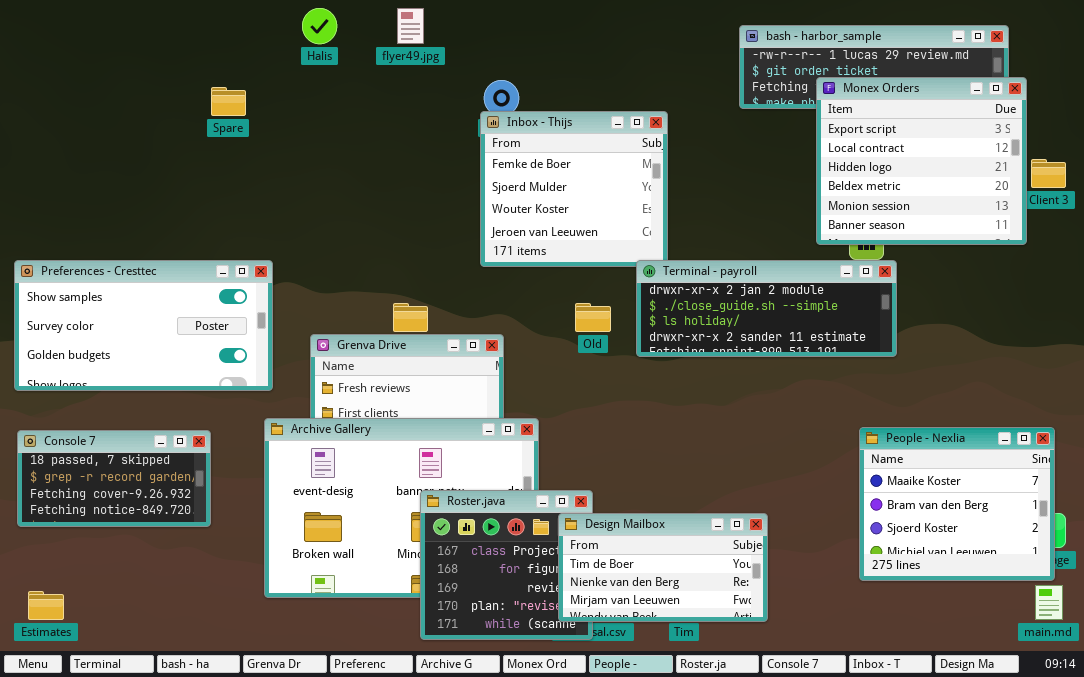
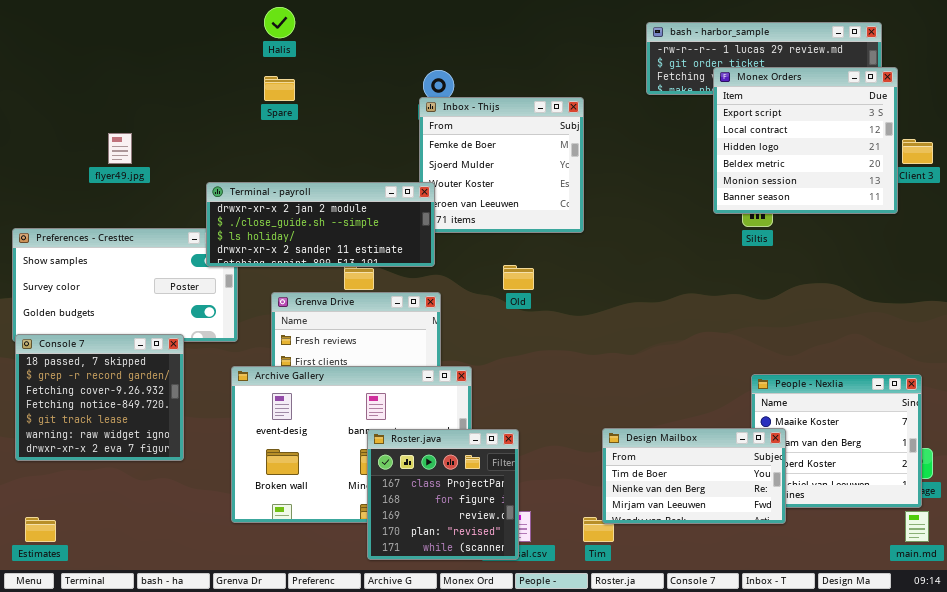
flyer49.jpg: [397,8,424,44] -> [108,133,132,164], moved
Spare: [211,87,246,116] -> [264,76,295,101], moved
Terminal - payroll: [636,260,897,357] -> [206,182,435,267], moved
Console 7: [17,430,211,527] -> [15,334,184,461], resized
Design Mailbox: [558,513,768,622] -> [602,428,786,524], moved

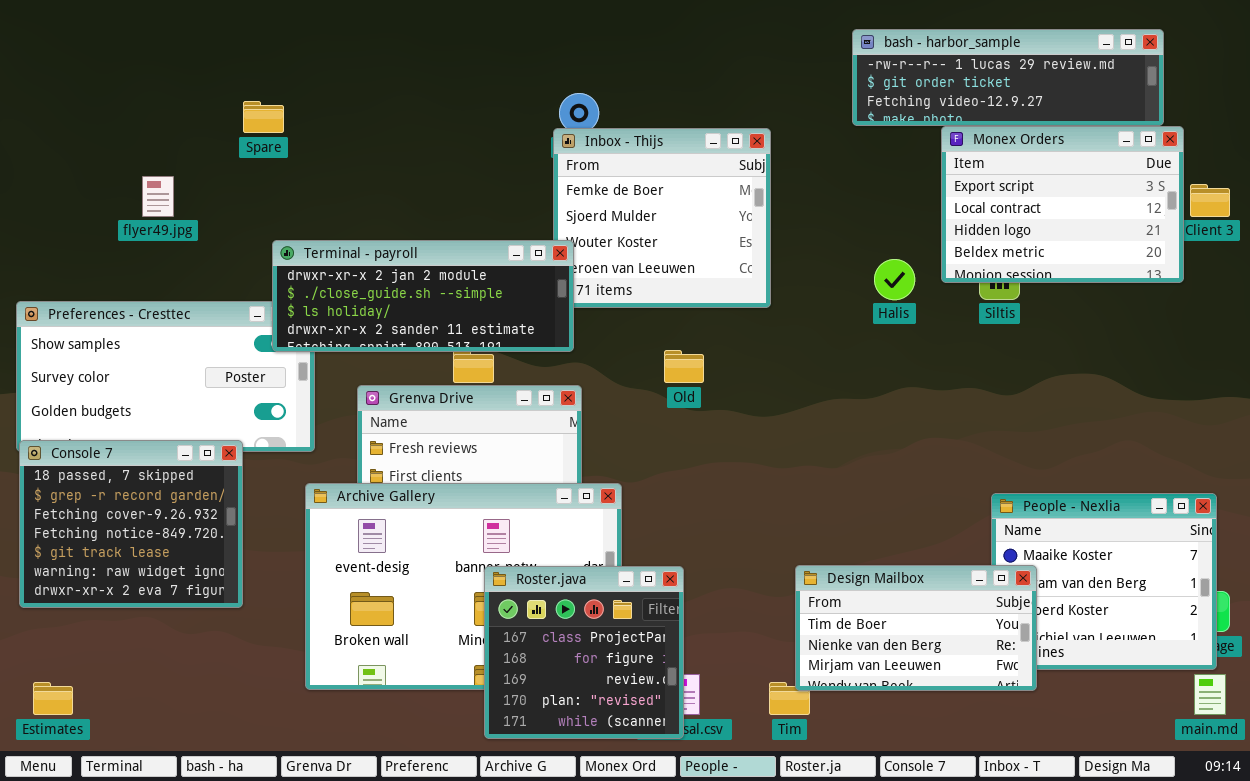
Halis: [264,7,295,38] -> [874,259,915,300], moved
Monex Orders: [713,67,898,214] -> [941,126,1184,283], resized
Spare: [264,76,295,101] -> [243,101,284,133], moved

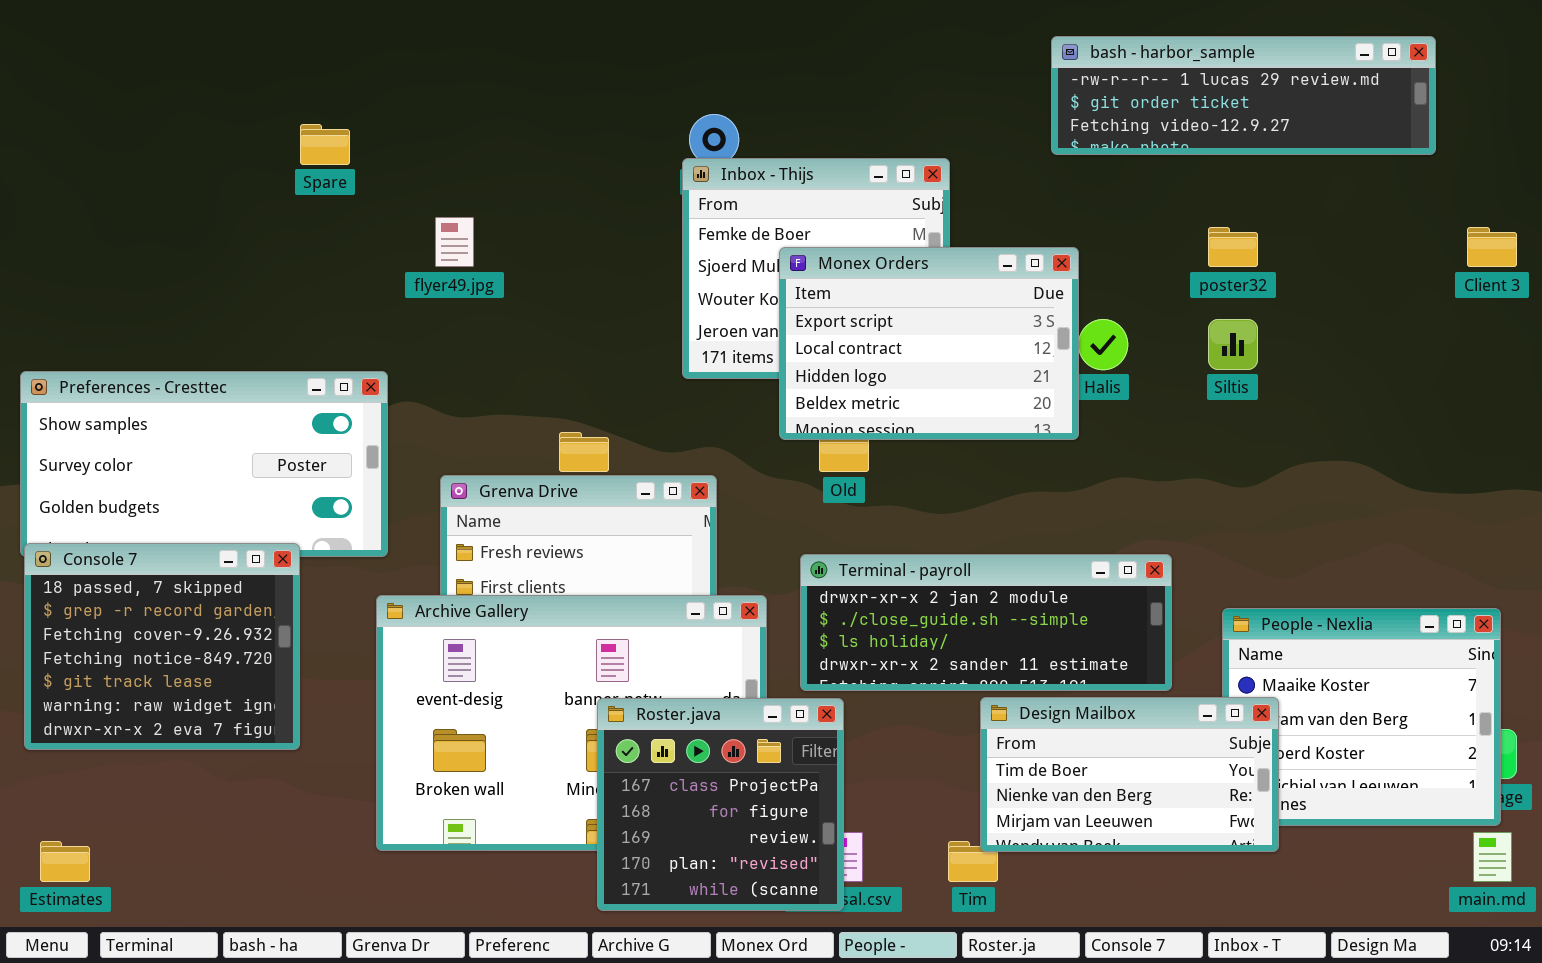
Monex Orders: [941,126,1184,283] -> [779,247,1079,440], moved
flyer49.jpg: [142,176,174,217] -> [435,217,474,267], moved
Terminal - payroll: [272,240,574,352] -> [800,554,1172,691], moved

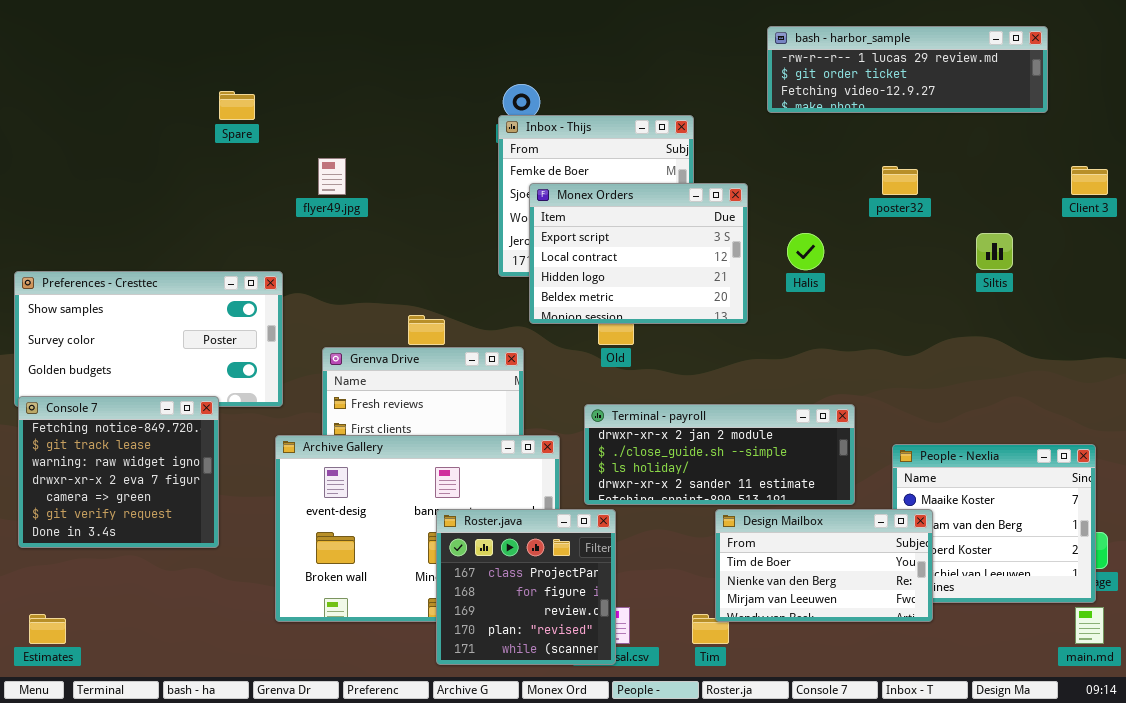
Monex Orders: [779,247,1079,440] -> [529,183,748,324], moved
Siltis: [1208,319,1258,370] -> [976,233,1013,270], moved
Console 7: [24,543,300,750] -> [18,396,219,548], scrolled down 3 rows

